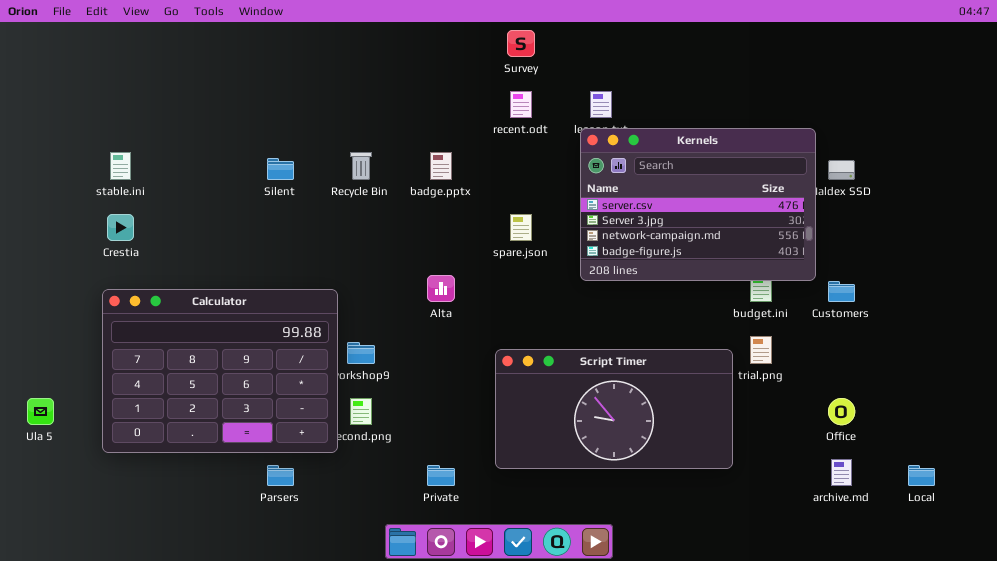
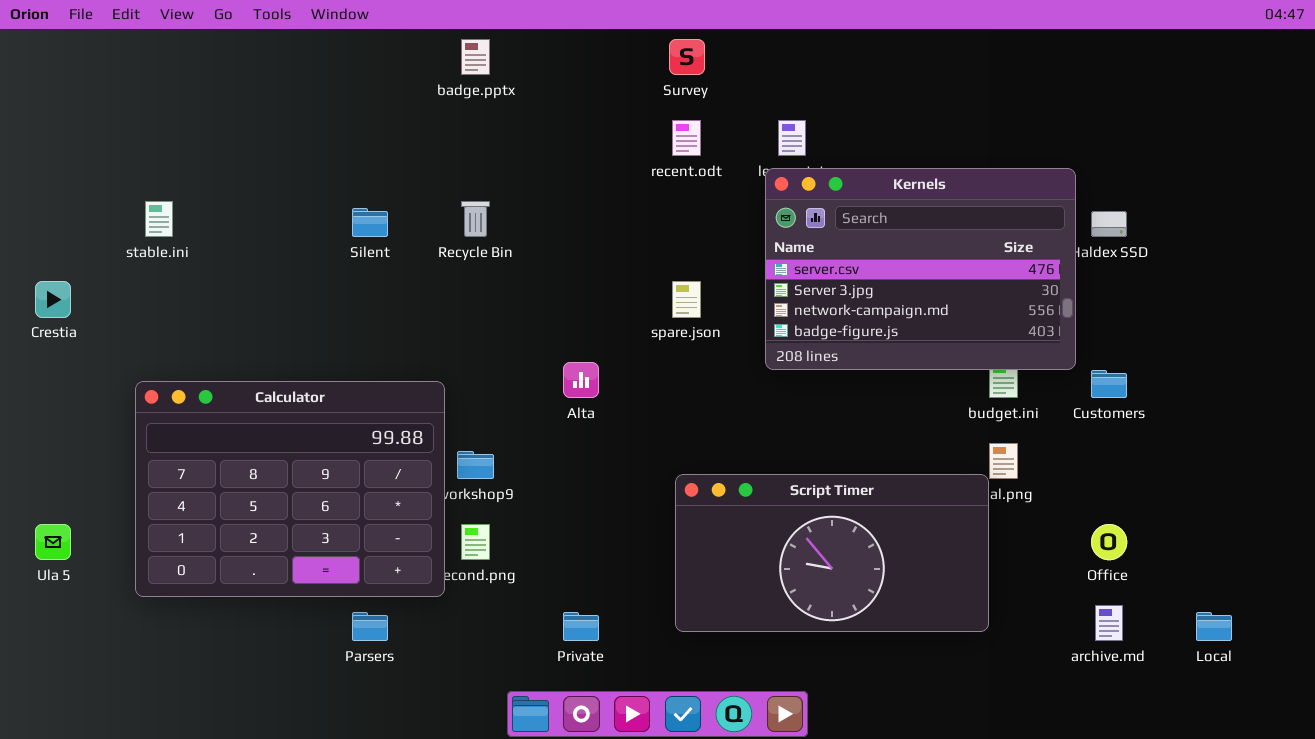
badge.pptx: [430,152,452,180] -> [461,39,490,75], moved
Crestia: [107,214,134,241] -> [35,281,71,318], moved
Script Timer: [495,349,733,469] -> [675,474,989,632], moved

